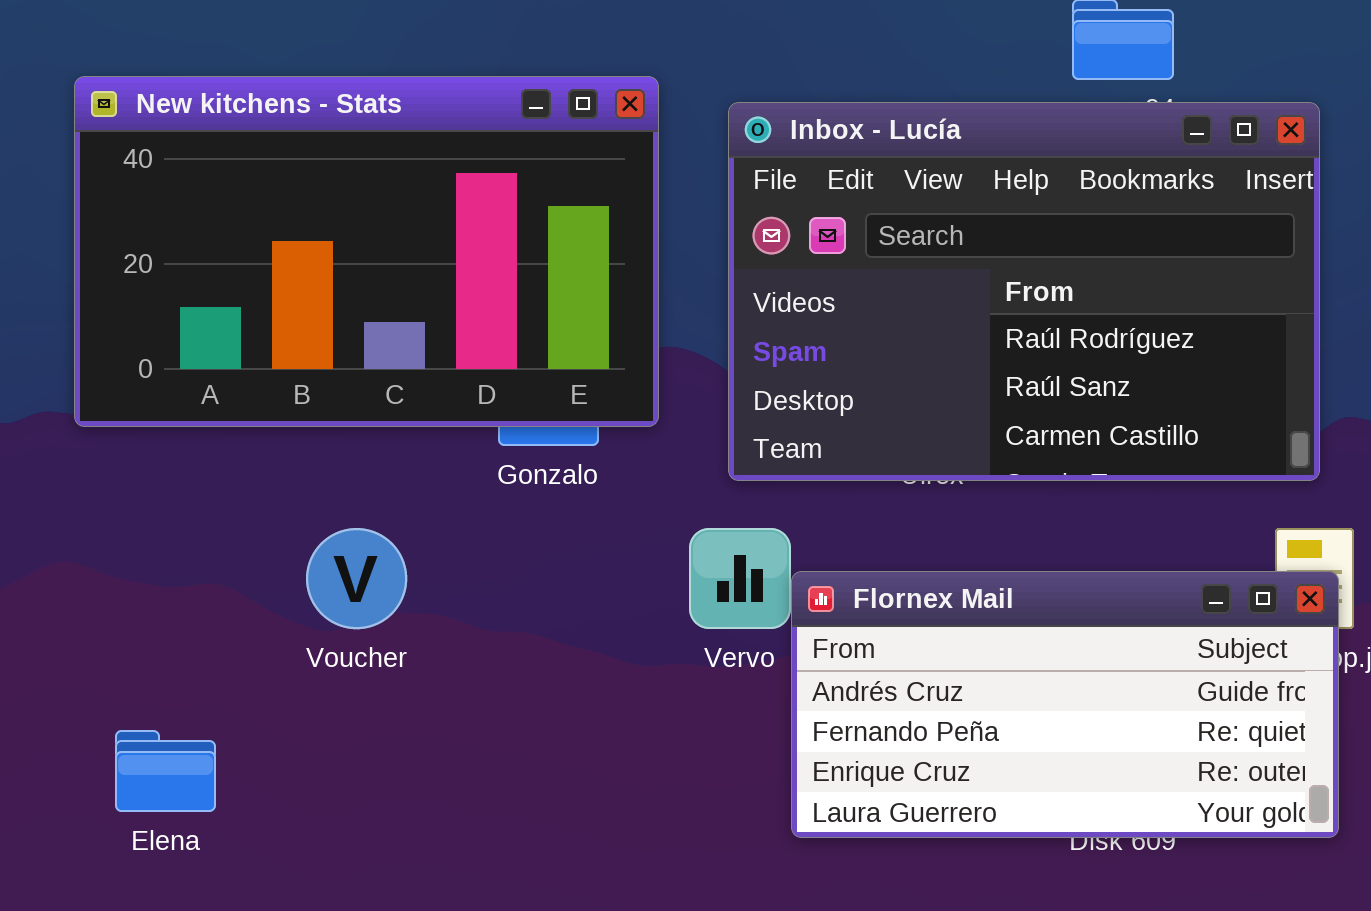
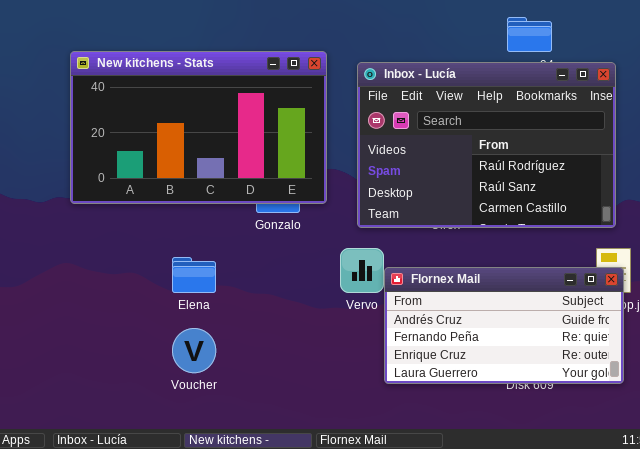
Voucher: [306,528,407,629] -> [172,328,216,373], moved
Elena: [115,730,216,812] -> [172,257,216,293], moved

